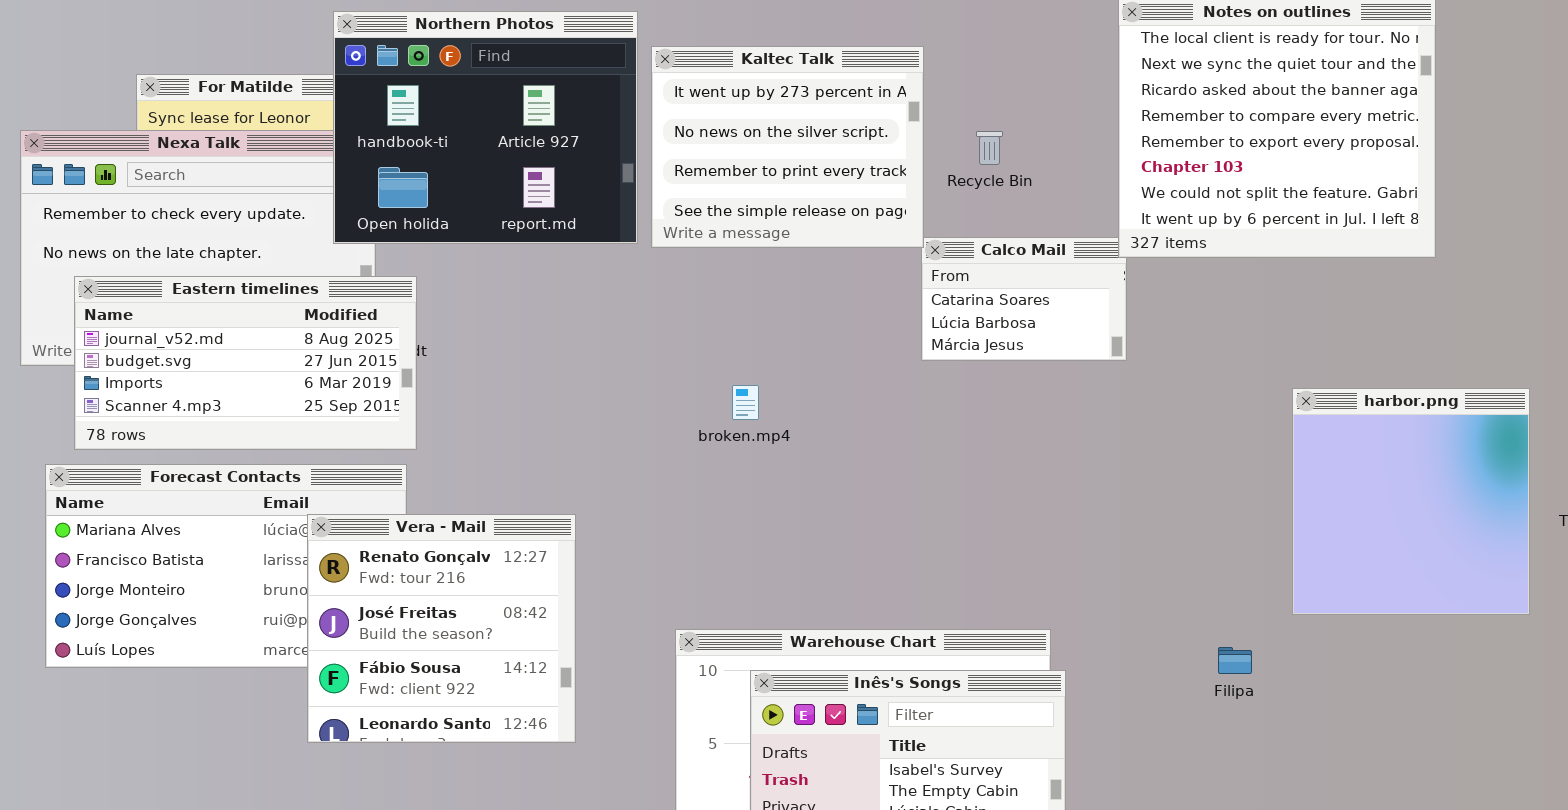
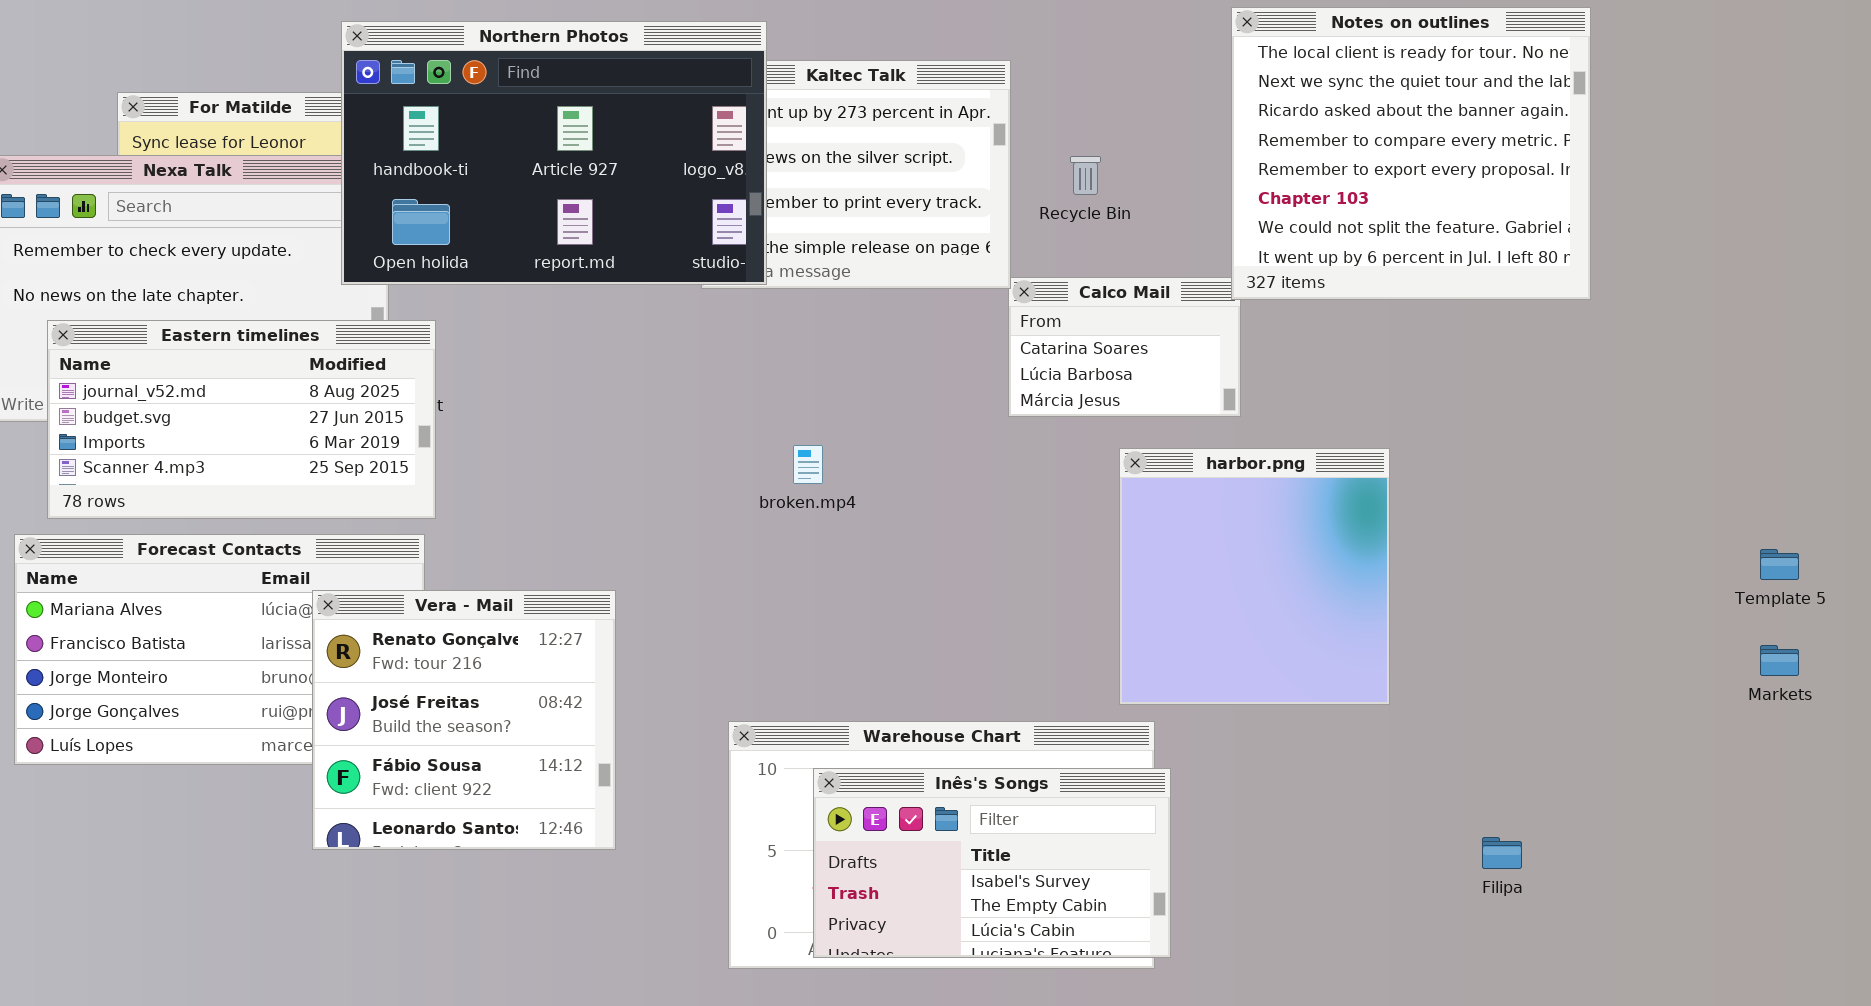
Northern Photos: [333,11,638,244] -> [341,21,767,285], resized
harbor.png: [1292,388,1530,615] -> [1119,448,1390,705], moved
Filipa: [1218,647,1252,674] -> [1482,837,1522,869], moved

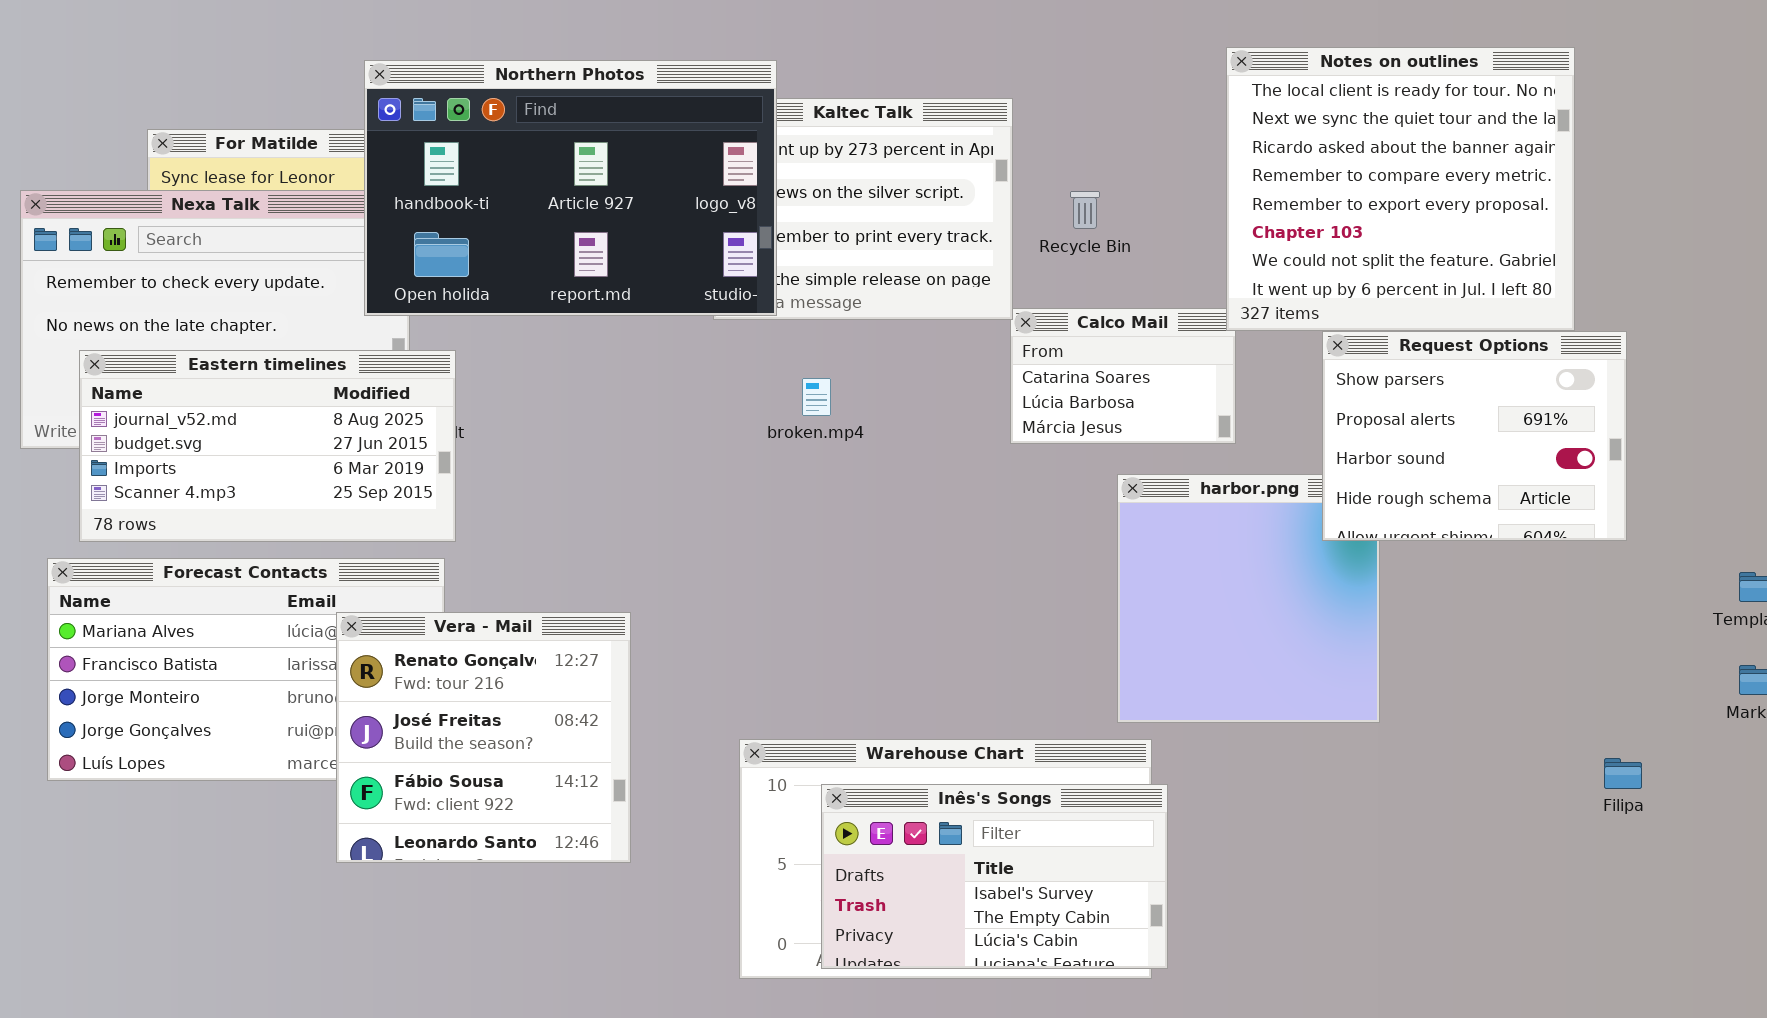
Request Options: none -> [1322,331,1627,541], opened
broken.mp4: [793,445,823,484] -> [802,378,831,416], moved
Filipa: [1482,837,1522,869] -> [1604,758,1642,789], moved

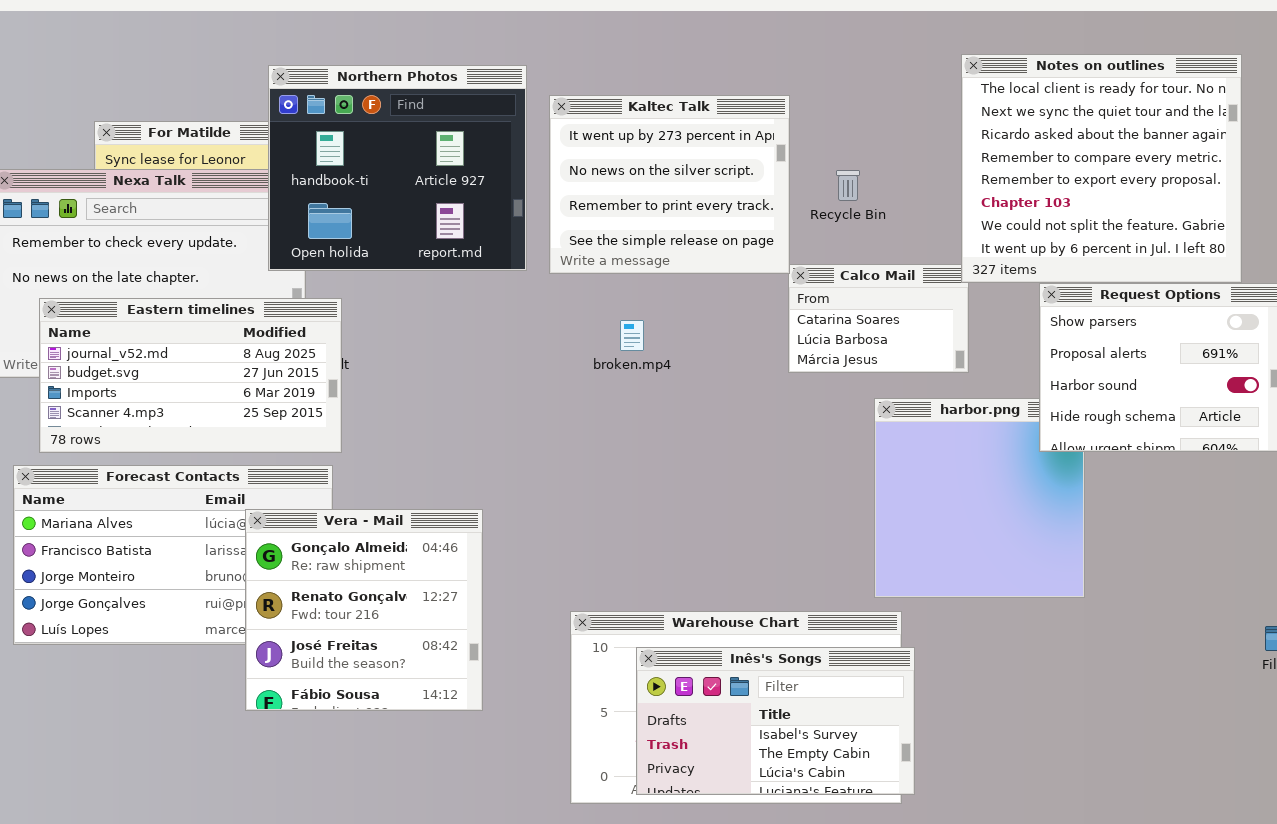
Northern Photos: [364,60,777,316] -> [268,65,527,271], resized
Vera - Mail: [336,612,631,863] -> [245,509,483,711], scrolled up 1 row

